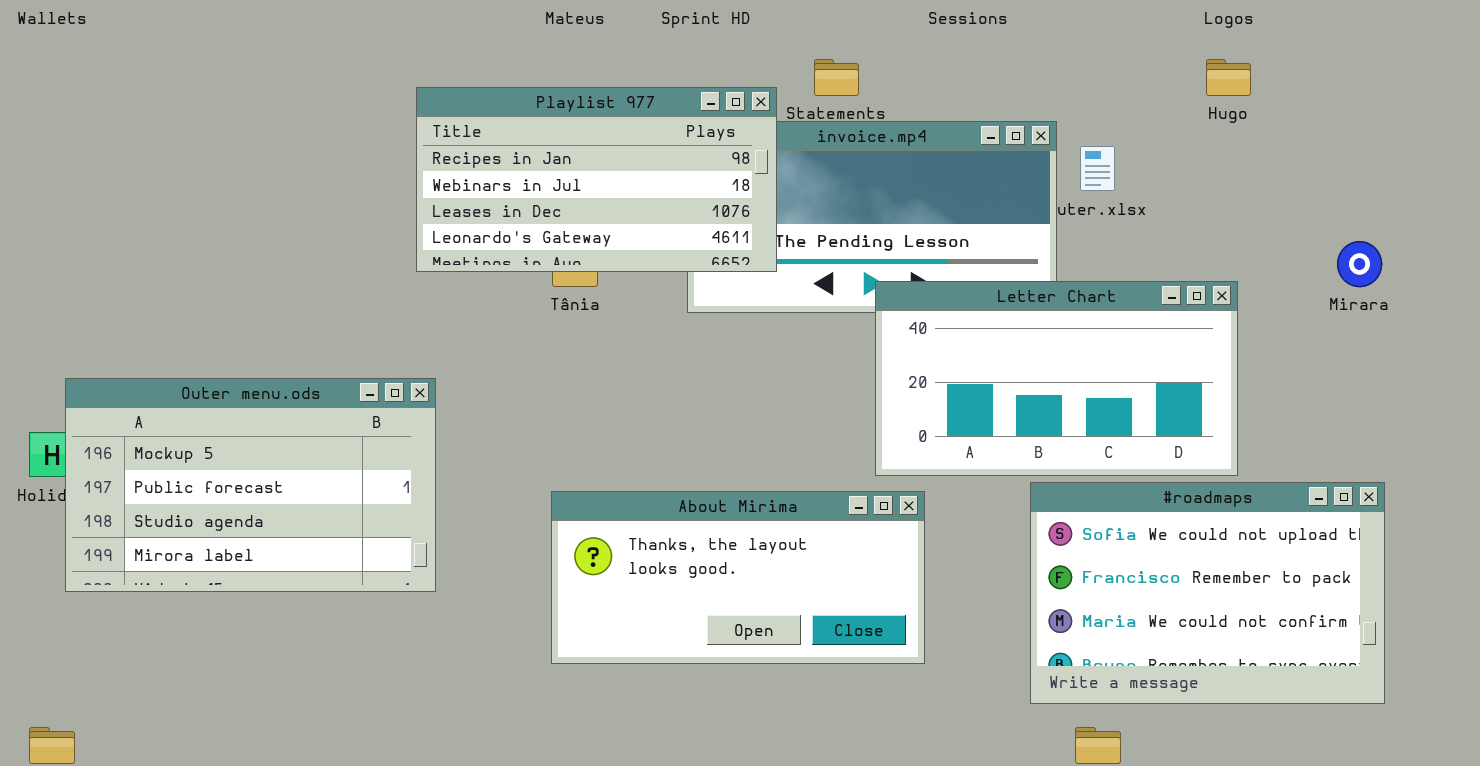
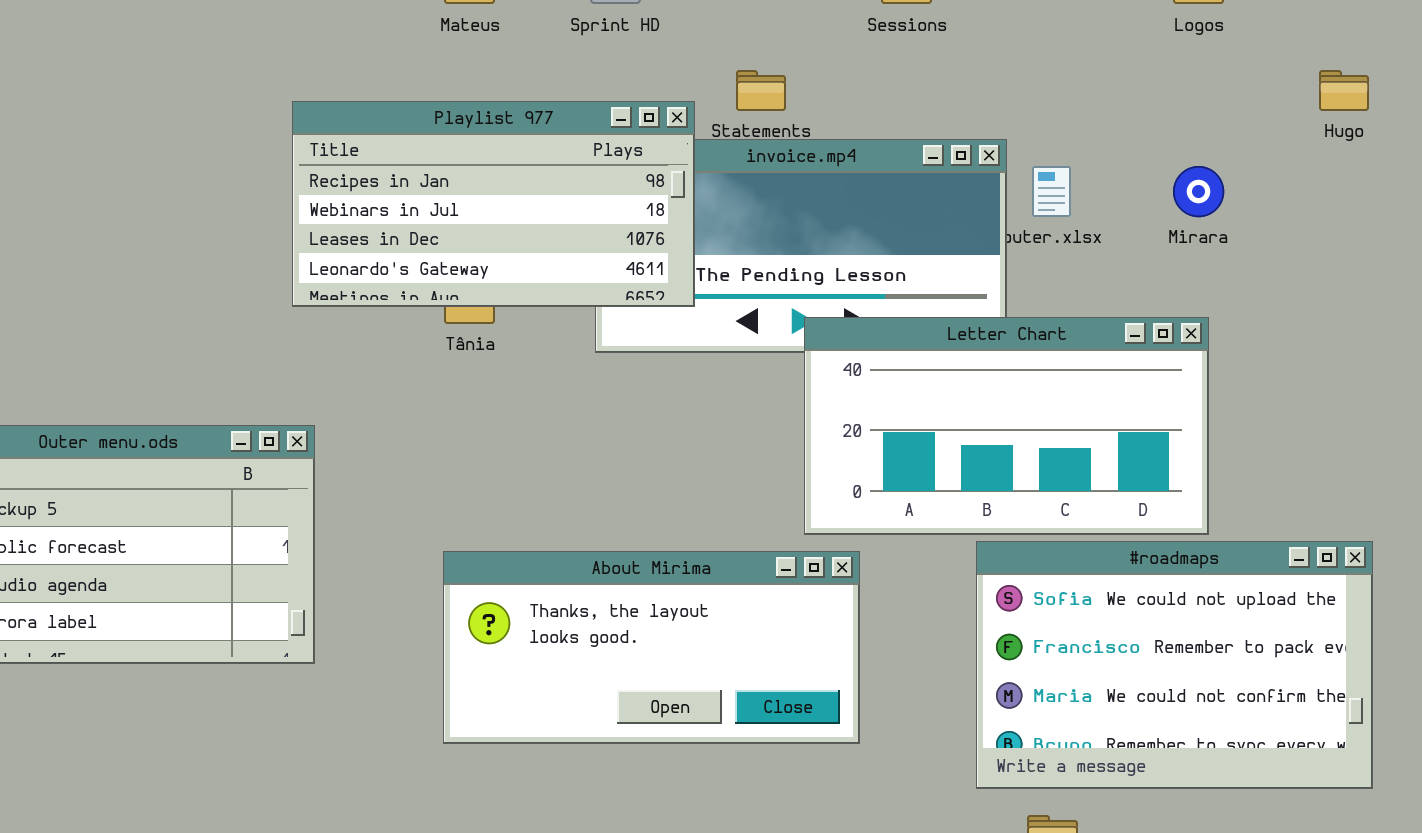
Hugo: [1206,59,1251,96] -> [1319,70,1369,111], moved
Mirara: [1337,241,1382,287] -> [1173,166,1224,217], moved

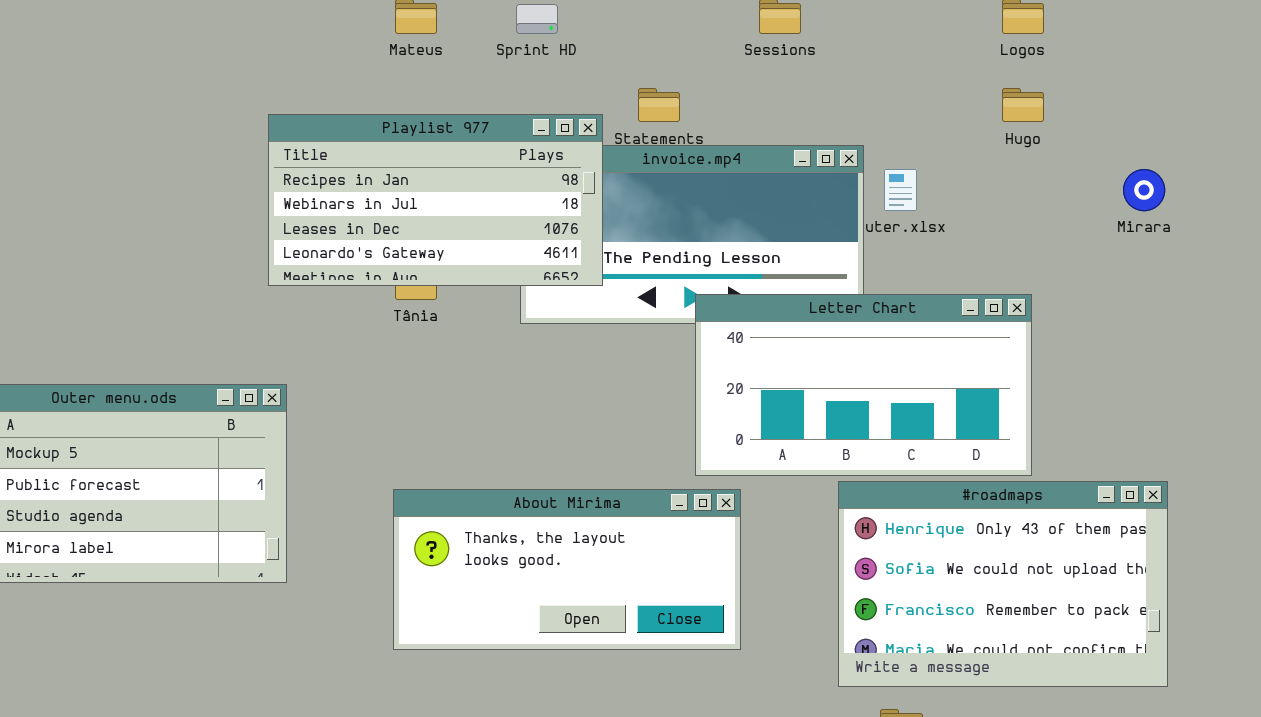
Hugo: [1319,70,1369,111] -> [1002,88,1044,122], moved
Mirara: [1173,166,1224,217] -> [1123,169,1165,211], moved
#roadmaps: [976,541,1373,789] -> [838,481,1168,687], scrolled up 1 row

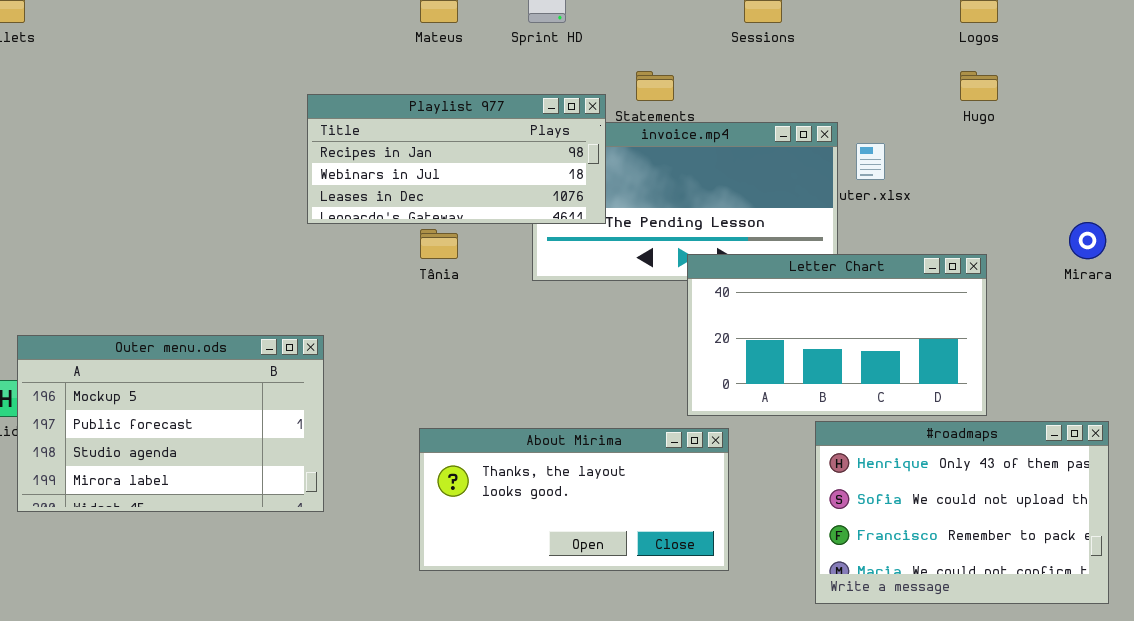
Playlist 977: [268,114,603,286] -> [307,94,606,224], resized
Mirara: [1123,169,1165,211] -> [1069,222,1106,259], moved

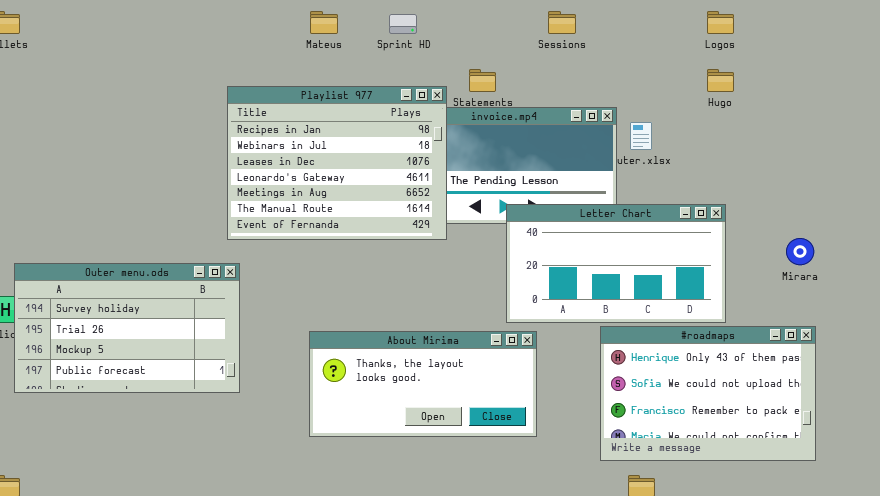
Playlist 977: [307,94,606,224] -> [227,86,447,240], resized
Mirara: [1069,222,1106,259] -> [786,238,814,265], moved
Outer menu.ods: [17,335,324,512] -> [14,263,240,393], scrolled up 2 rows

